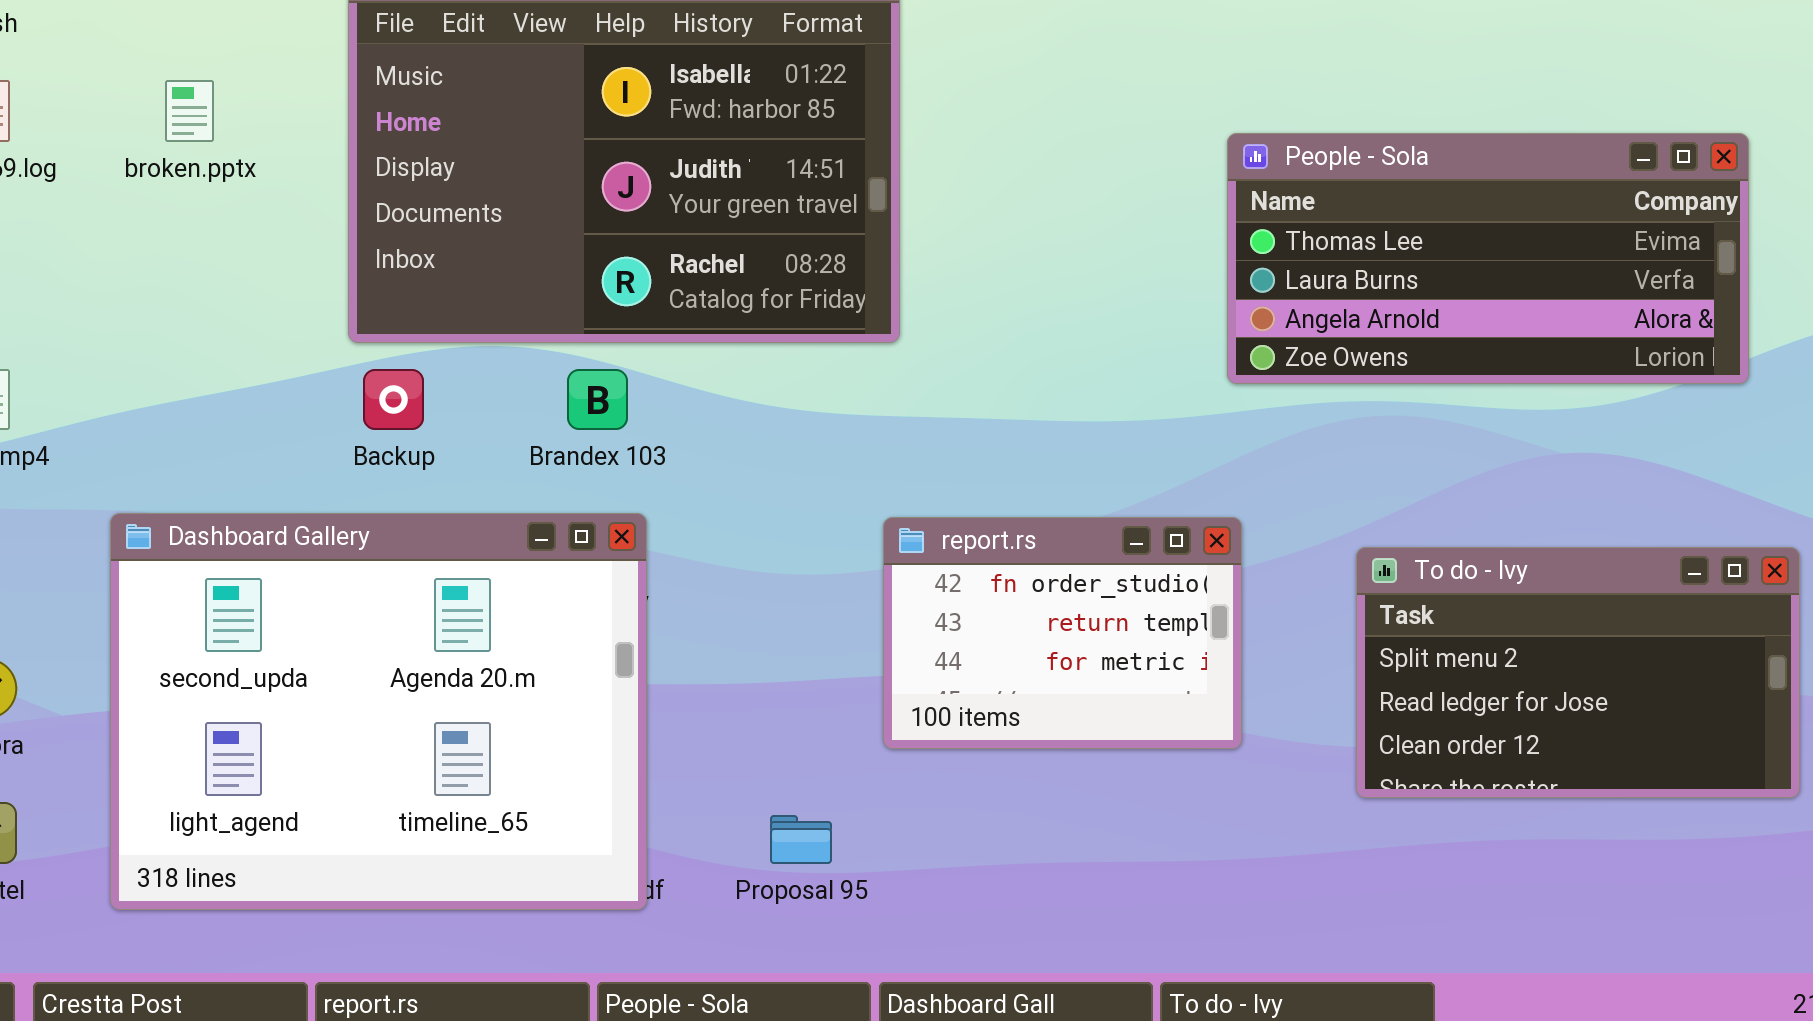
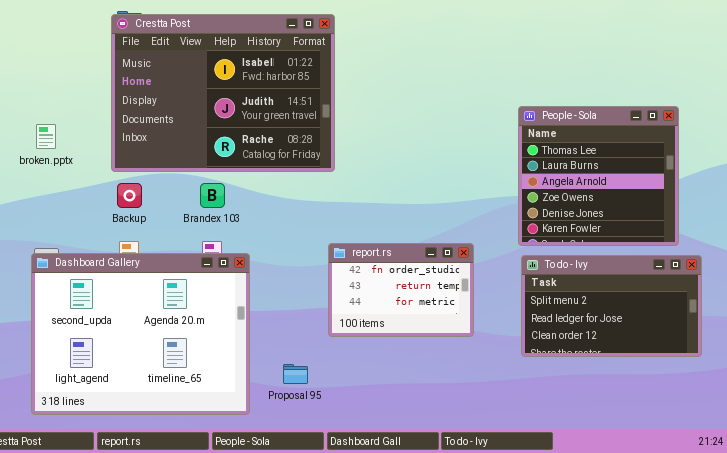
broken.pptx: [165,80,214,142] -> [36,124,56,149], moved
People - Sola: [1227,133,1749,384] -> [518,106,679,246], moved, resized
Dashboard Gallery: [110,513,647,910] -> [31,253,250,415], moved

